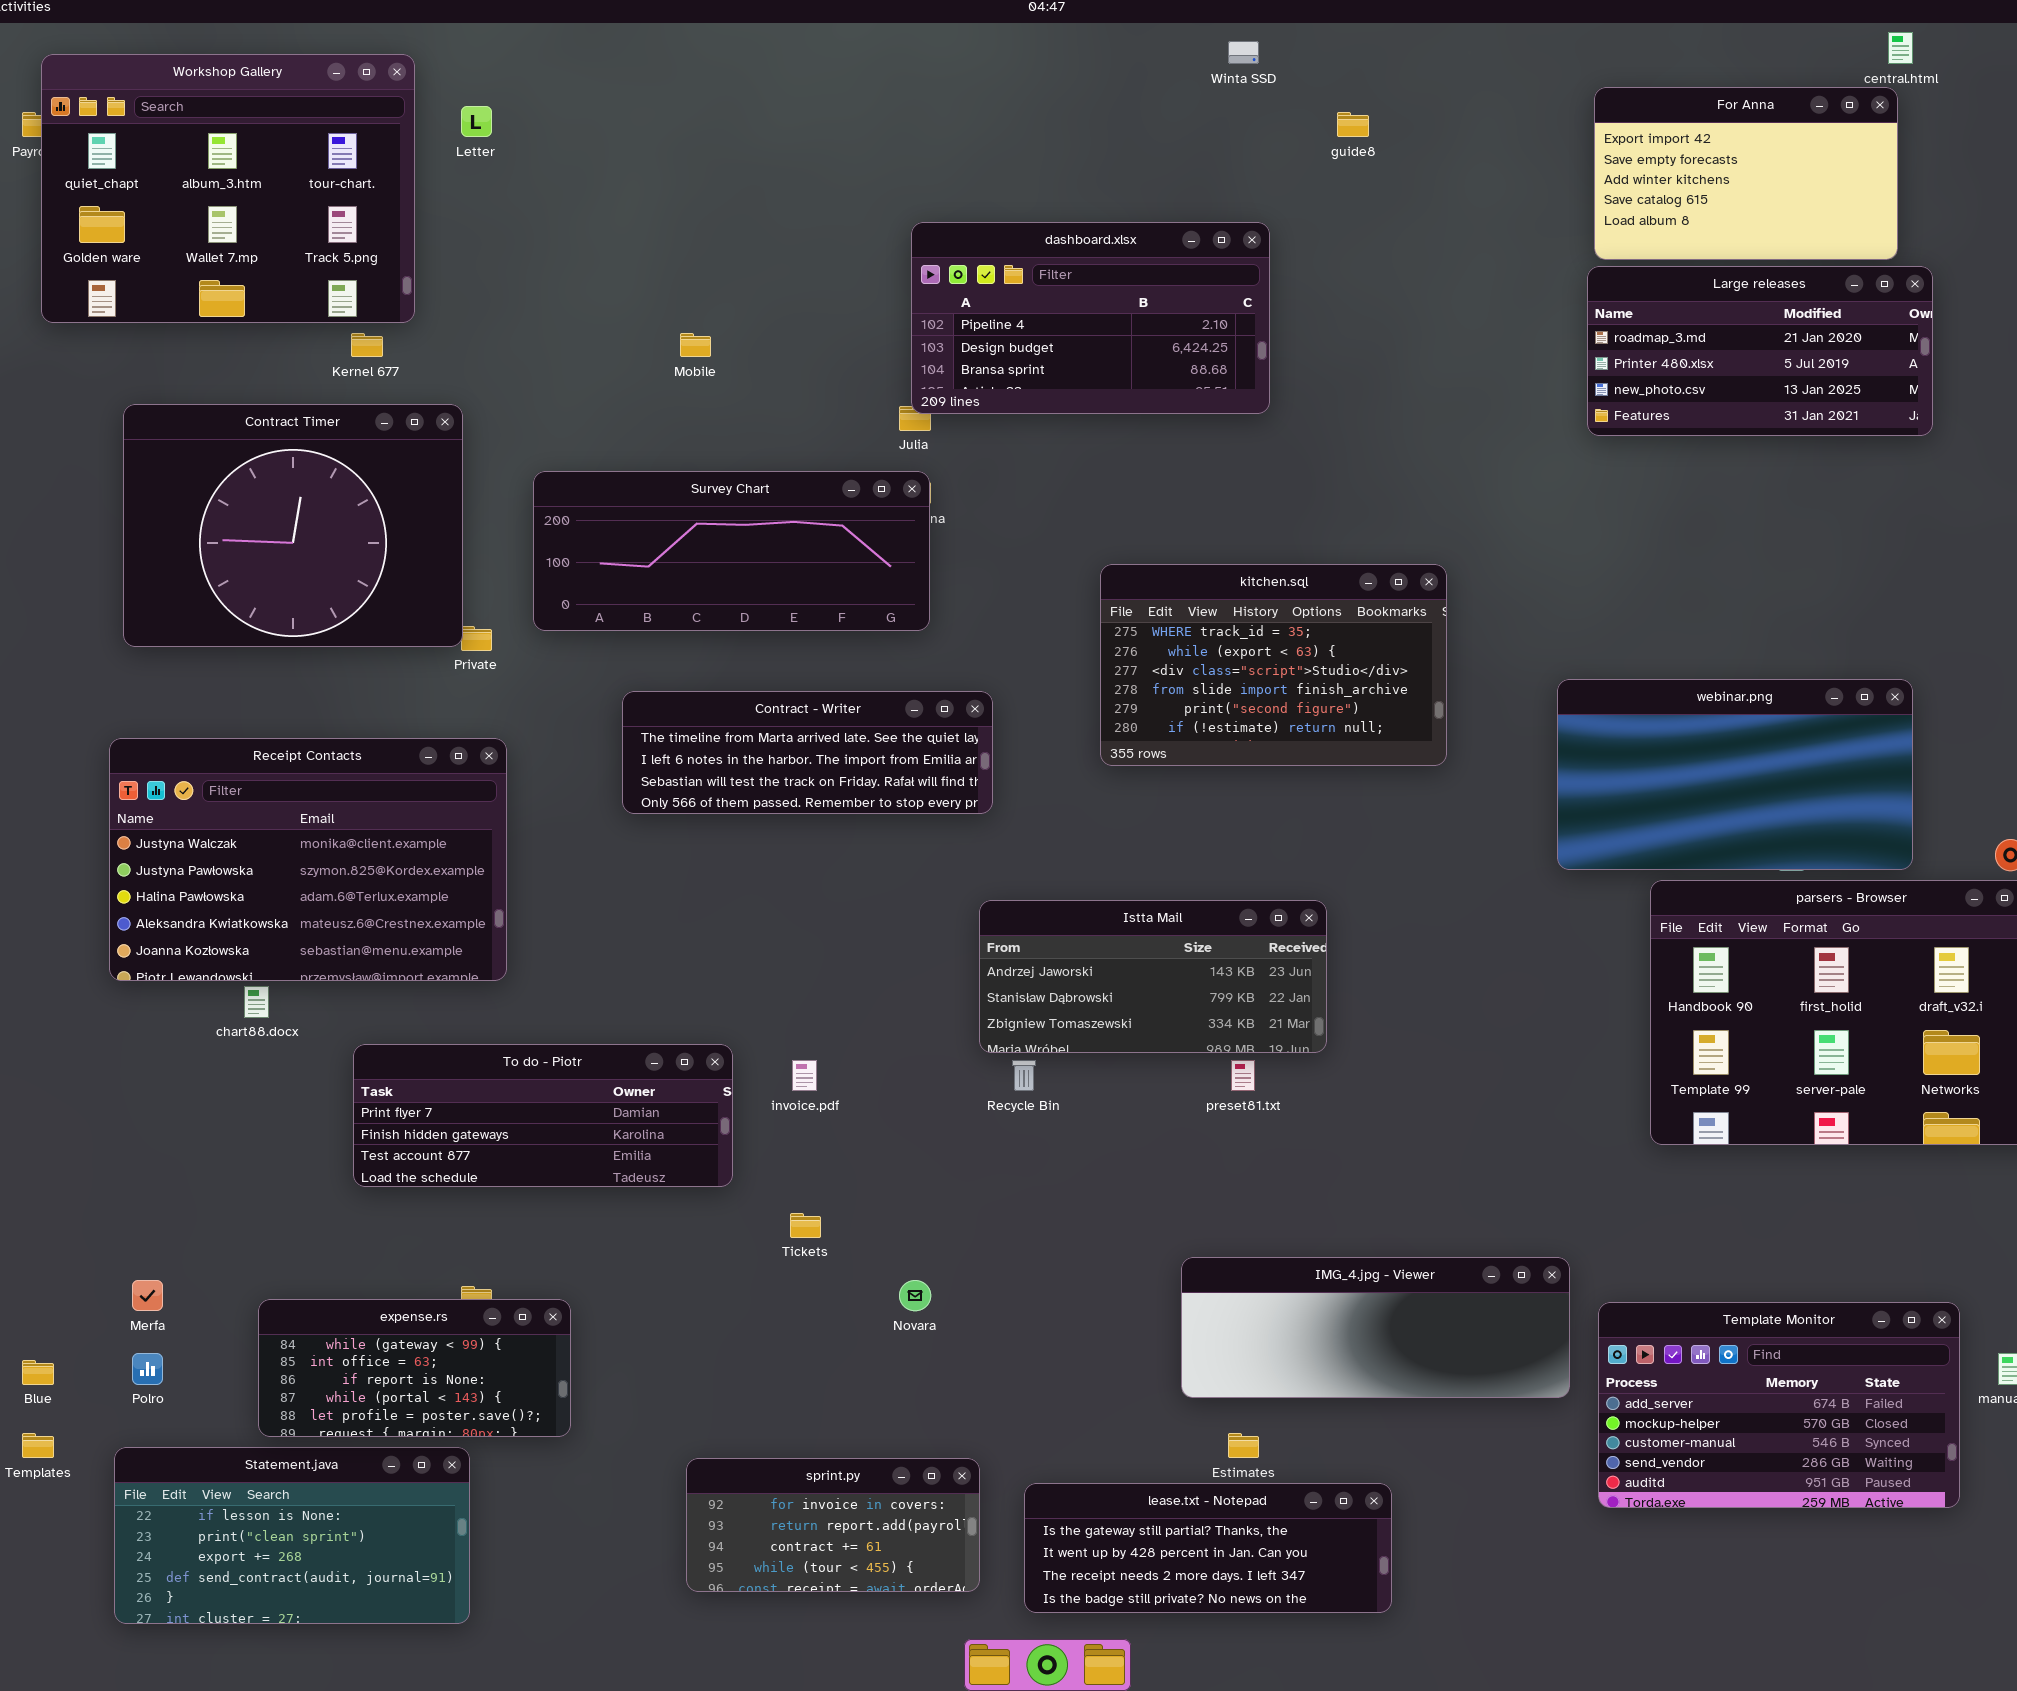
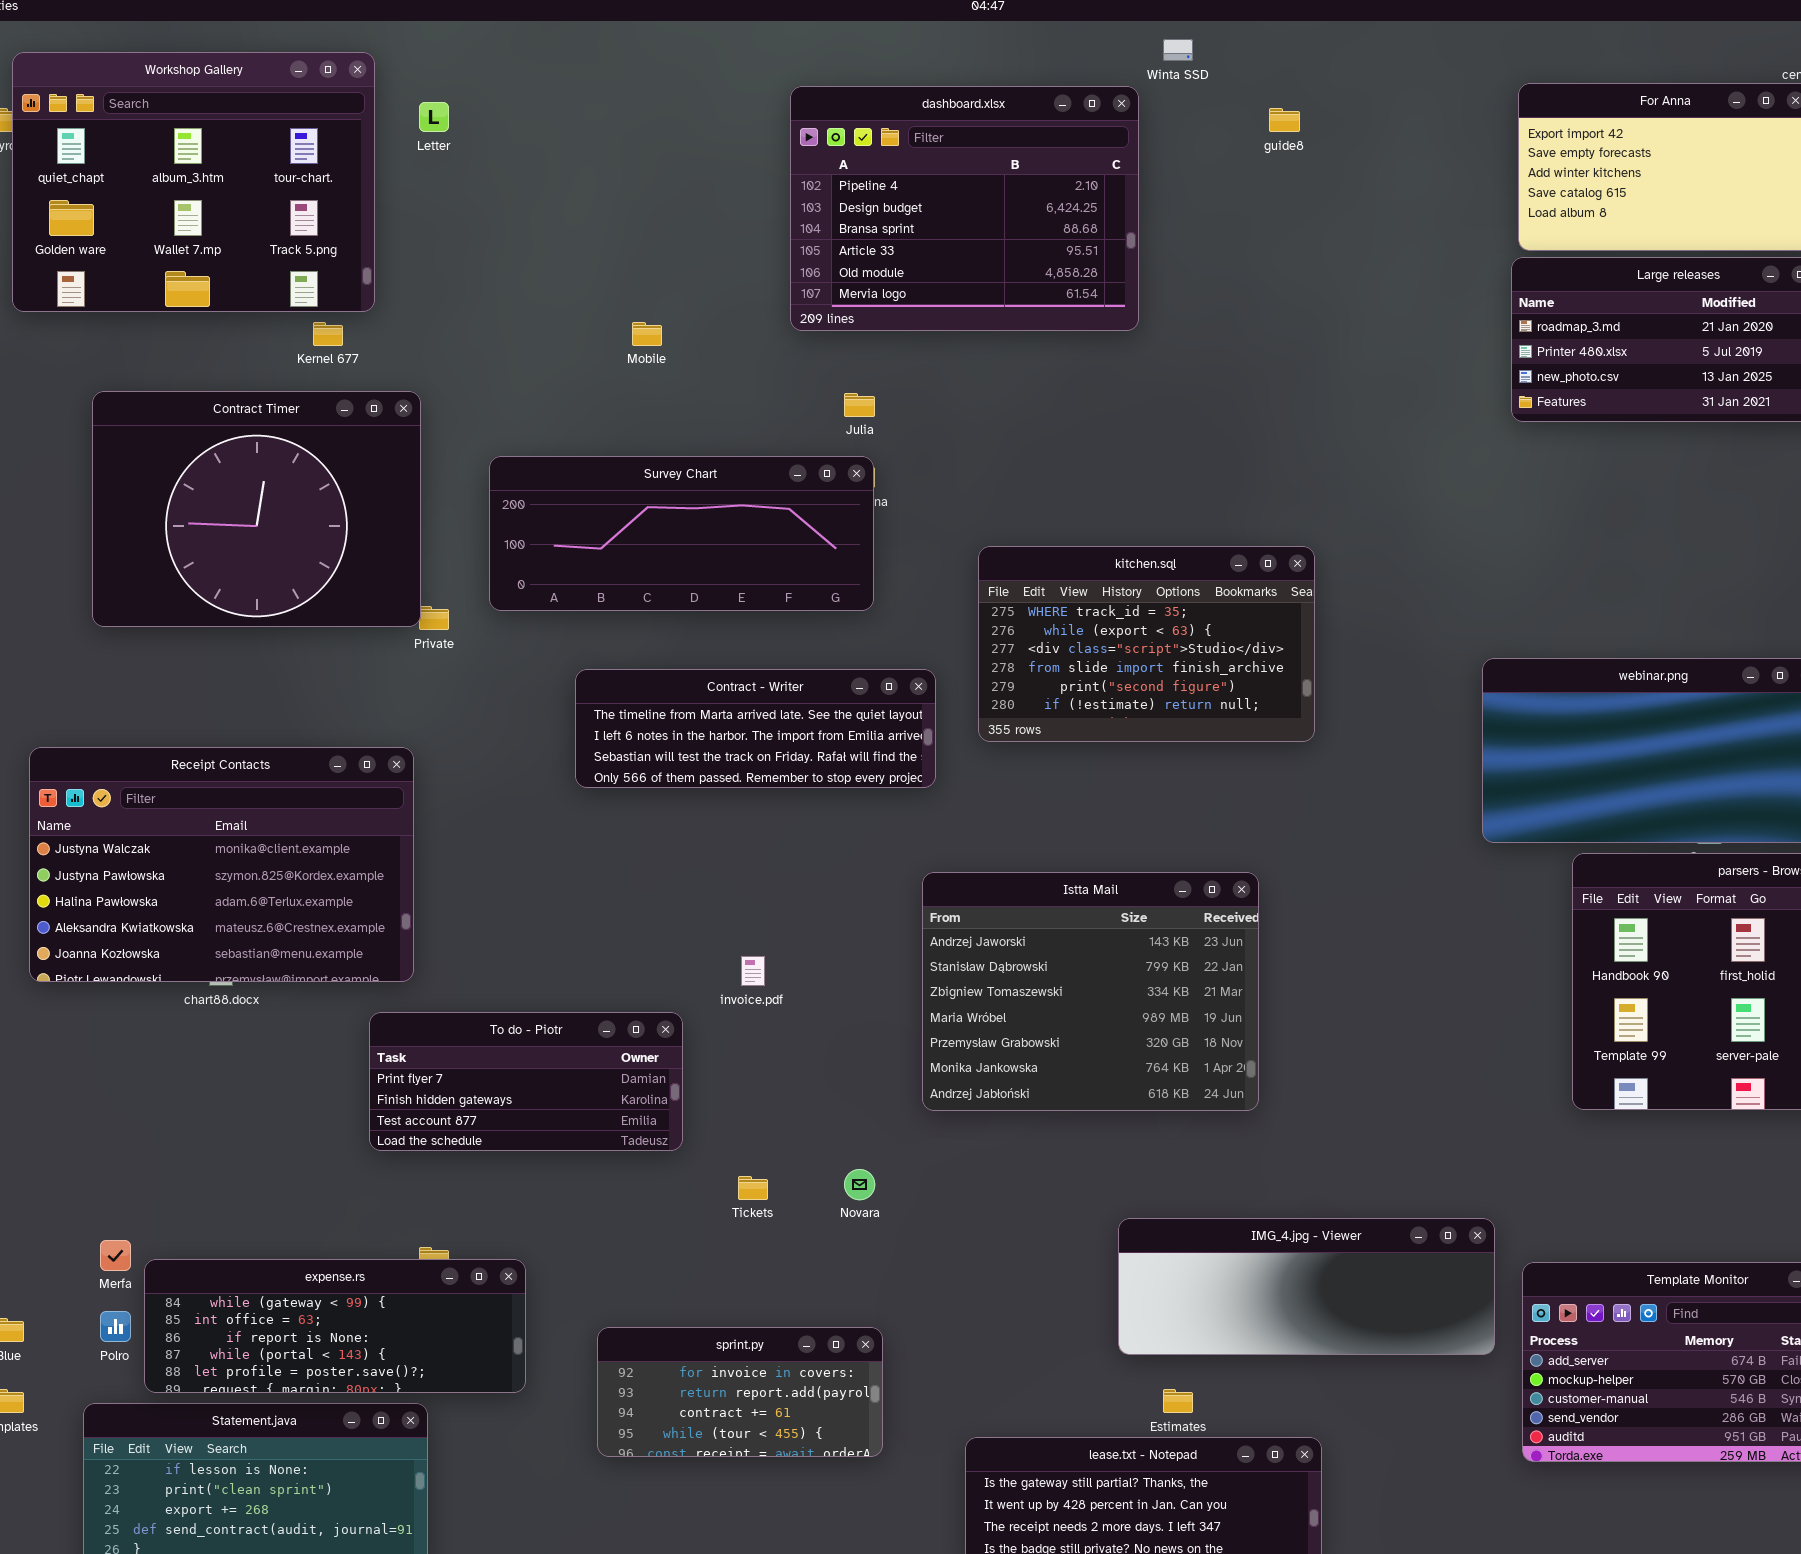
dashboard.xlsx: [911,222,1270,414] -> [790,86,1139,331], moved, resized
kitchen.sql: [1100,564,1447,766] -> [978,546,1315,742], moved
Receipt Contacts: [109,738,507,981] -> [29,747,414,982], moved
Istta Mail: [979,900,1327,1053] -> [922,872,1259,1111], resized
To do - Piotr: [353,1044,733,1187] -> [369,1012,683,1151], resized
invoice.pdf: [792,1060,817,1091] -> [741,956,765,986], moved
Novara: [899,1280,931,1311] -> [844,1169,875,1200], moved
expense.rs: [258,1299,571,1437] -> [144,1259,526,1393], resized
sprint.py: [686,1458,980,1592] -> [597,1327,883,1457], moved

